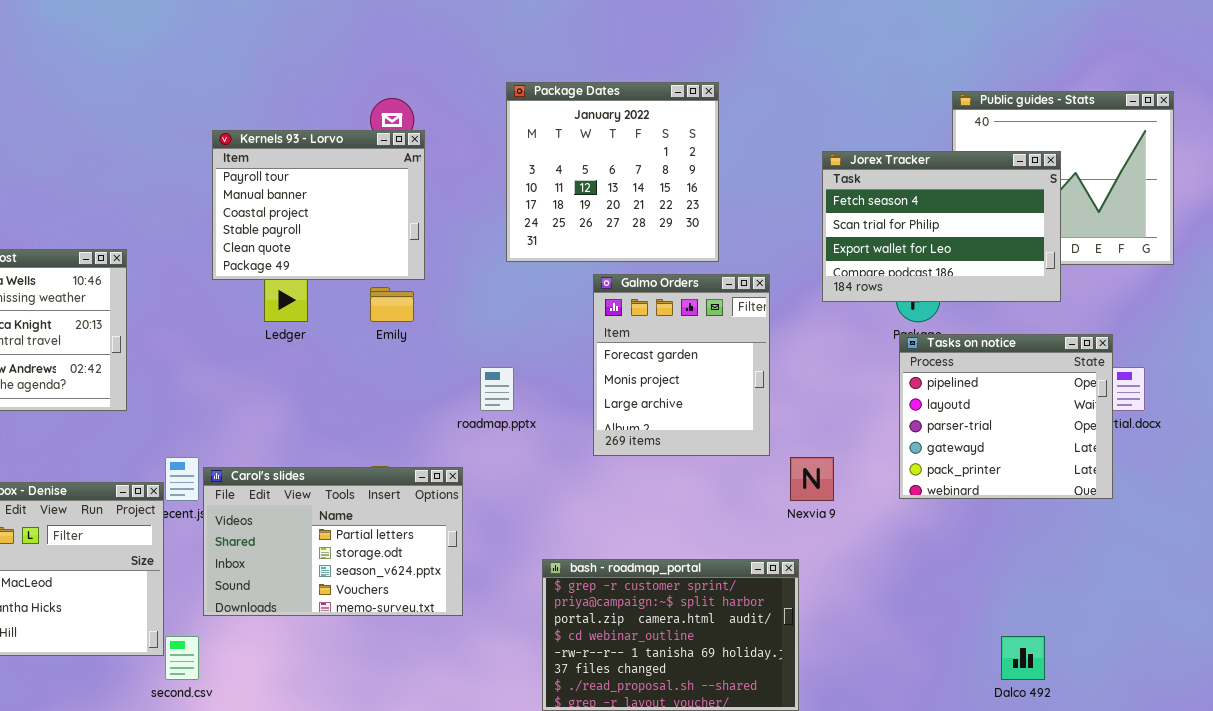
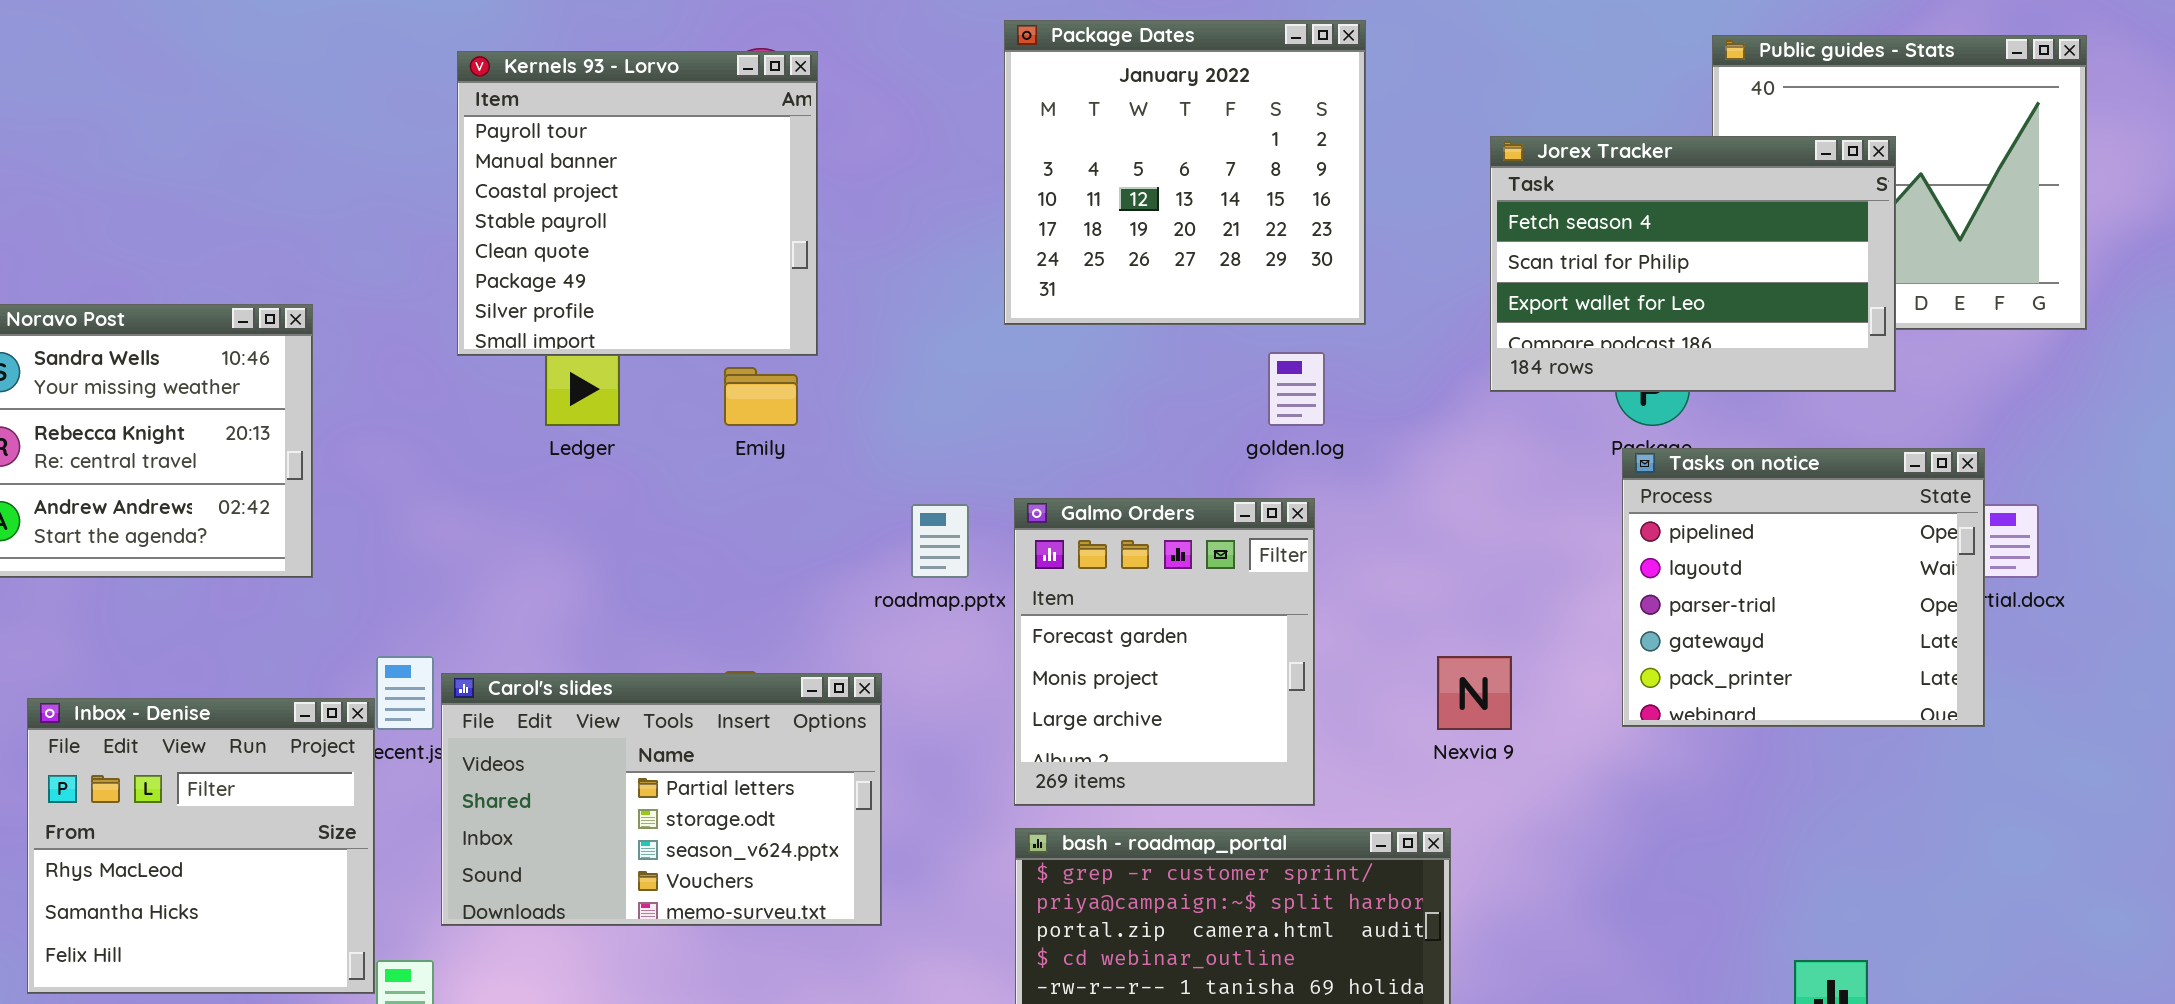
Package Dates: [506,82,719,262] -> [1004,20,1366,325], moved
Kernels 93 - Lorvo: [212,130,425,280] -> [457,51,818,356], resized
Galmo Orders: [593,274,770,456] -> [1014,498,1315,806], moved

